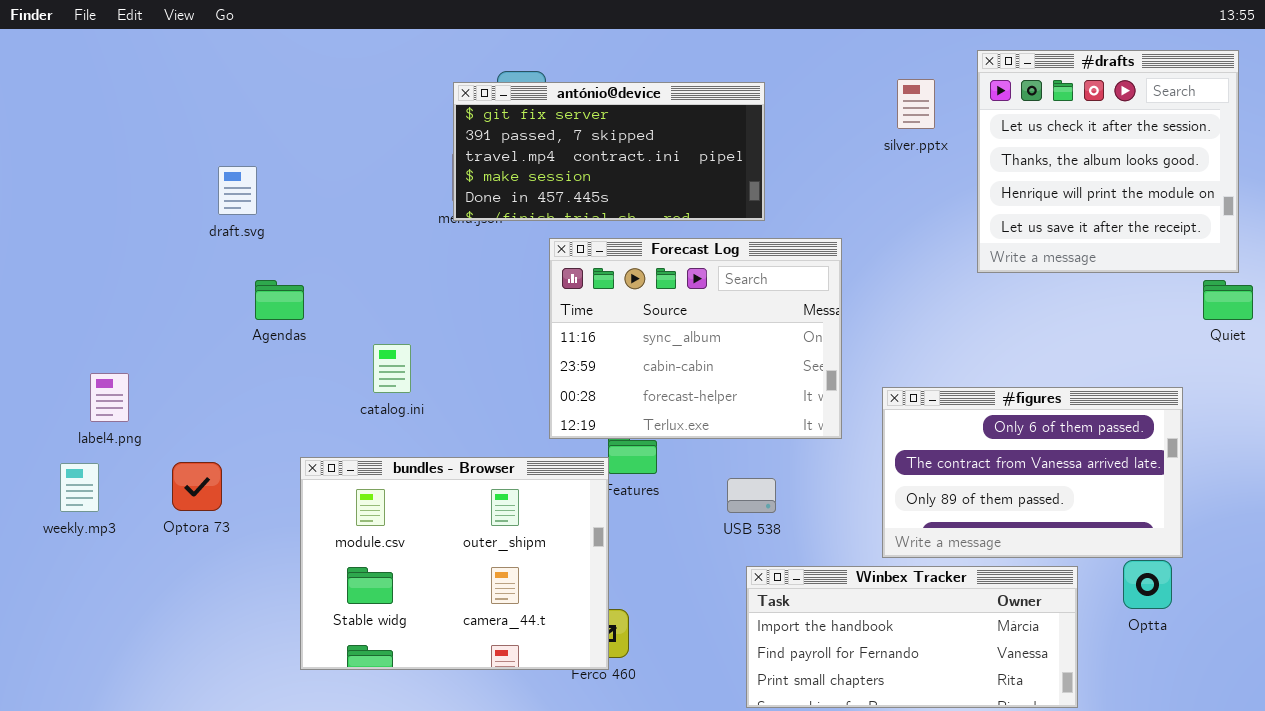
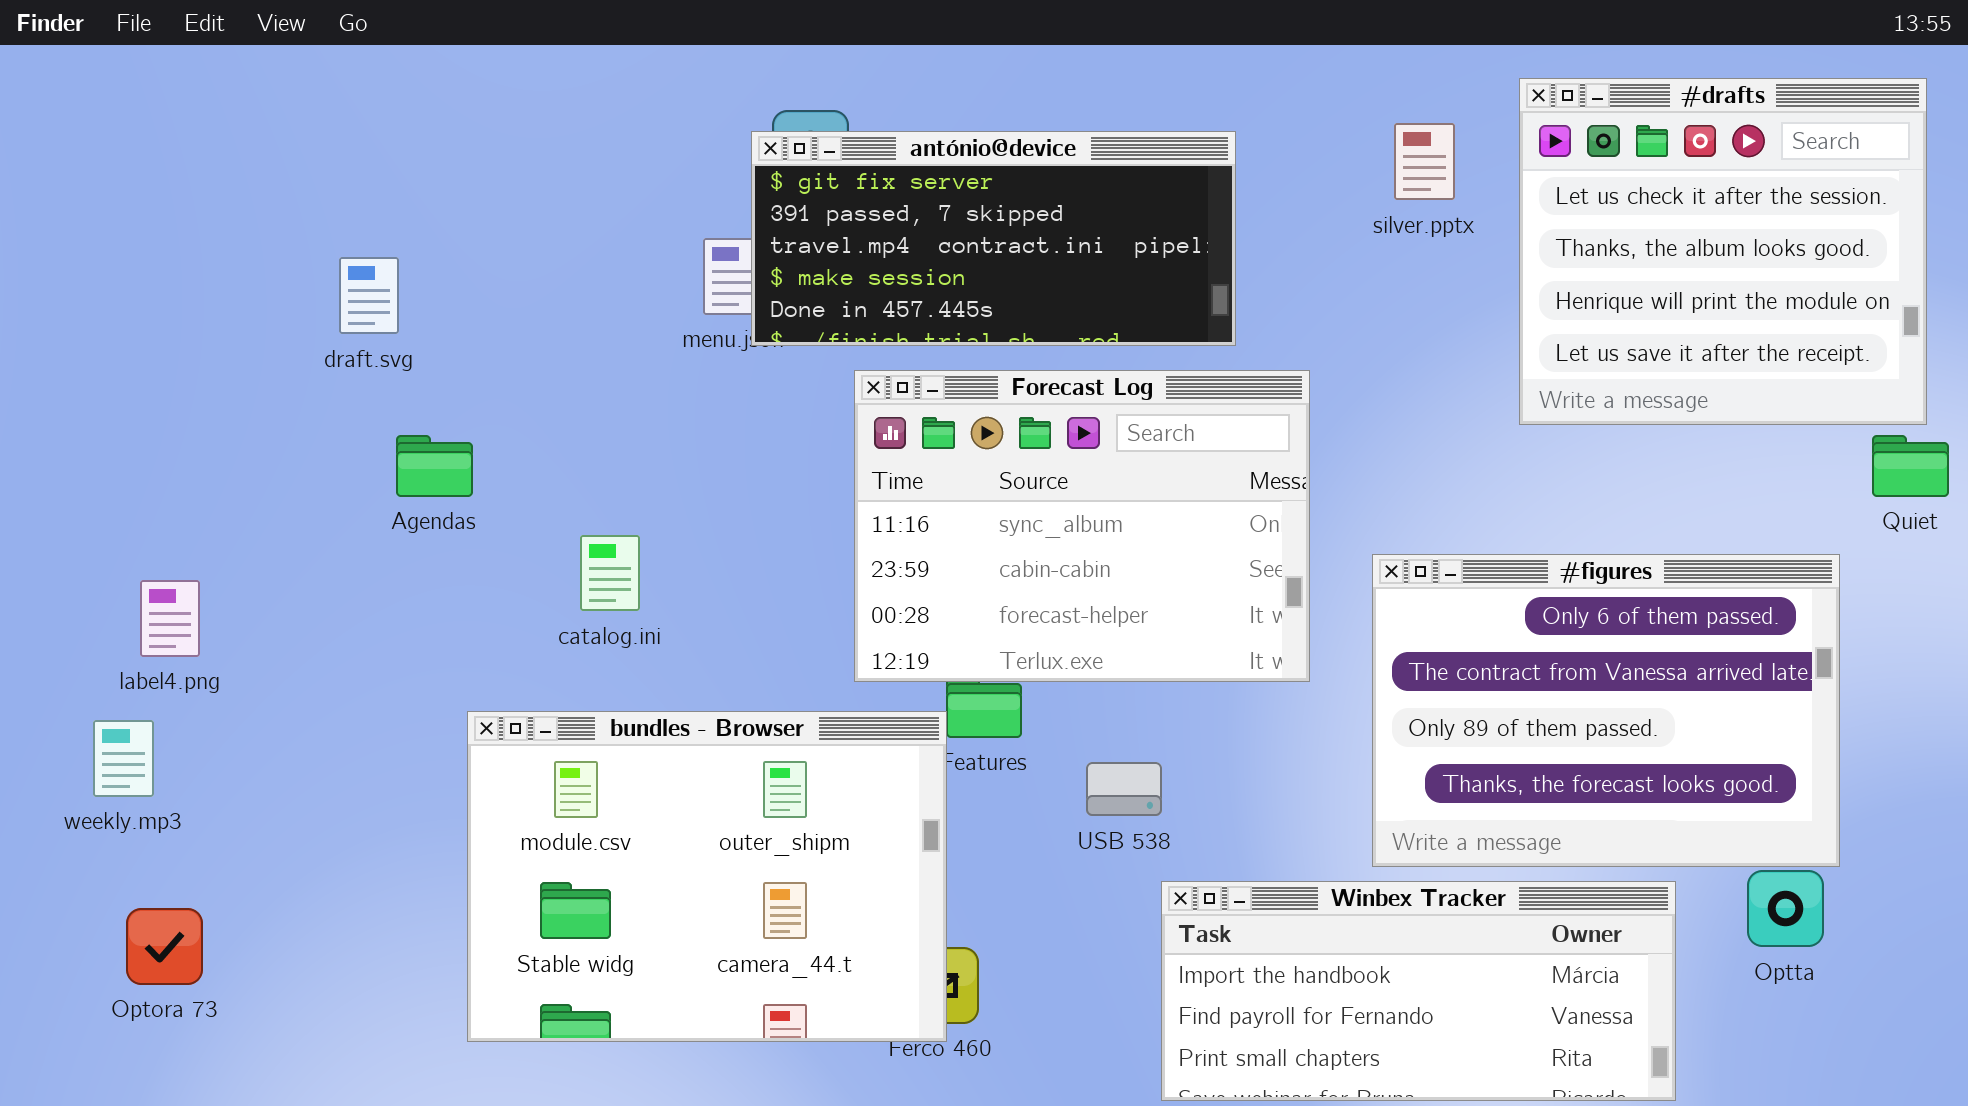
antónio@device: [453,82,765,221] -> [751,131,1236,346], moved
#figures: [882,387,1183,558] -> [1372,554,1840,867], resized
Optora 73: [172,462,222,511] -> [126,908,203,985], moved
USB 538: [727,478,776,513] -> [1086,762,1162,816], moved

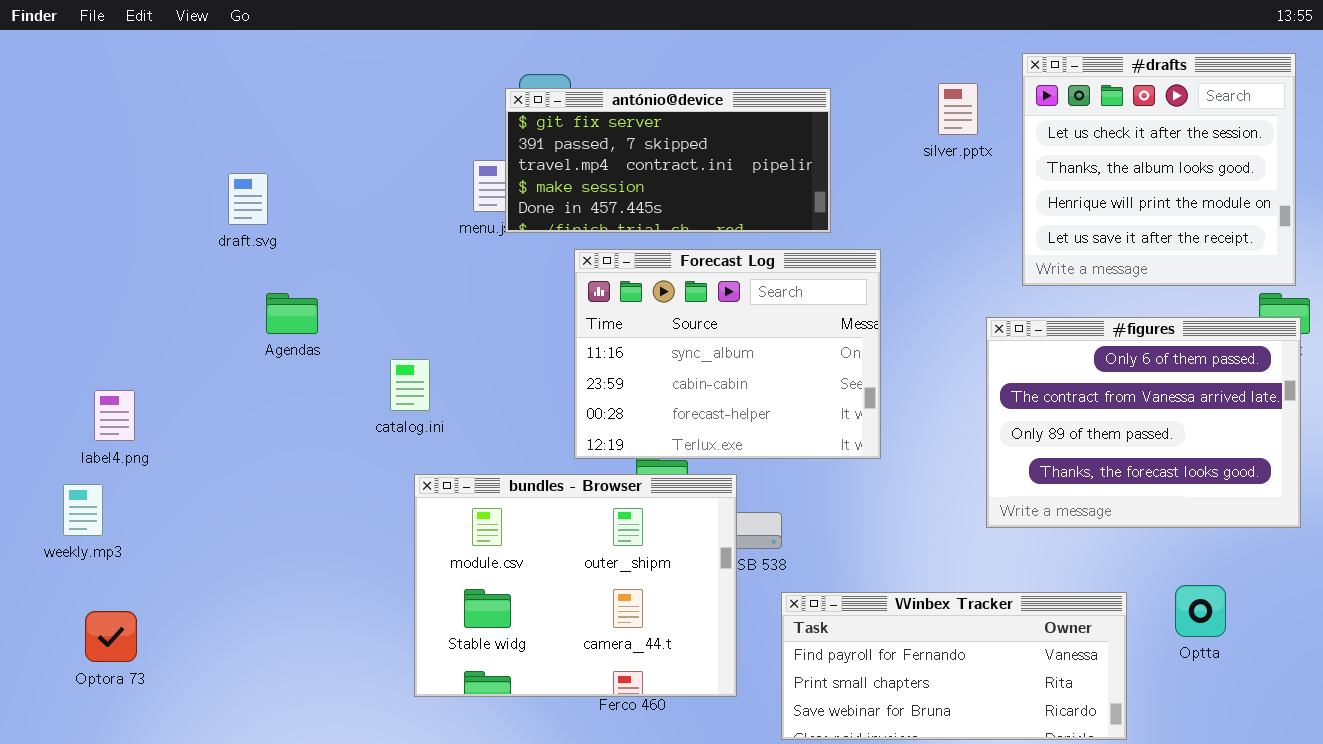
#figures: [1372,554,1840,867] -> [986,317,1301,528], moved
bundles - Browser: [467,711,947,1042] -> [414,474,737,697], moved
Winbex Tracker: [1161,881,1676,1101] -> [781,592,1127,740], scrolled down 1 row

